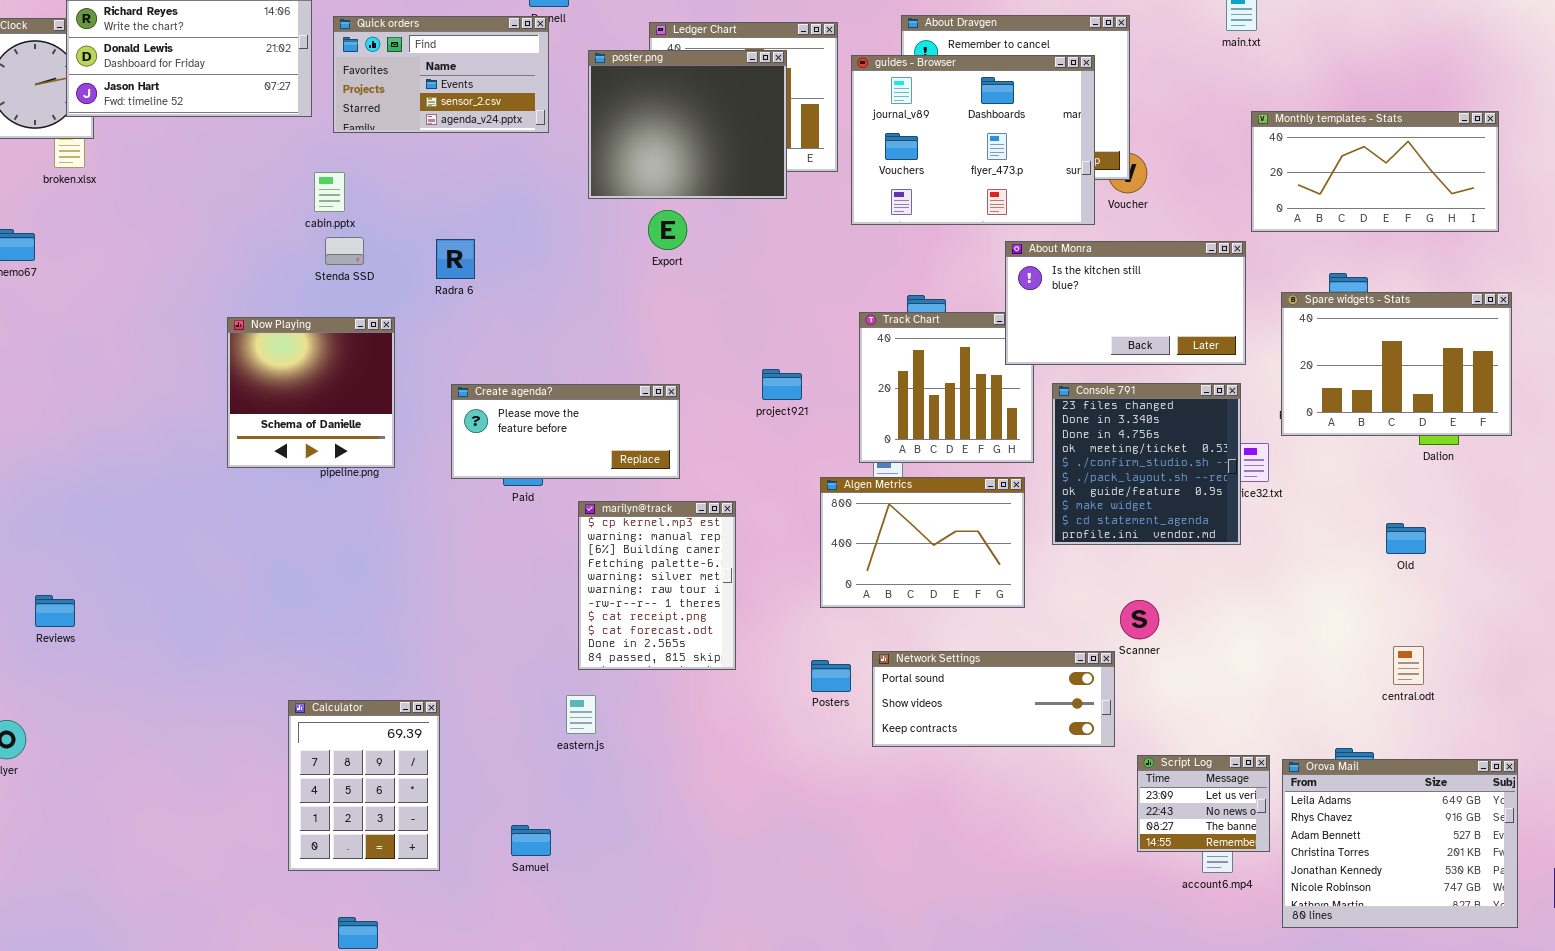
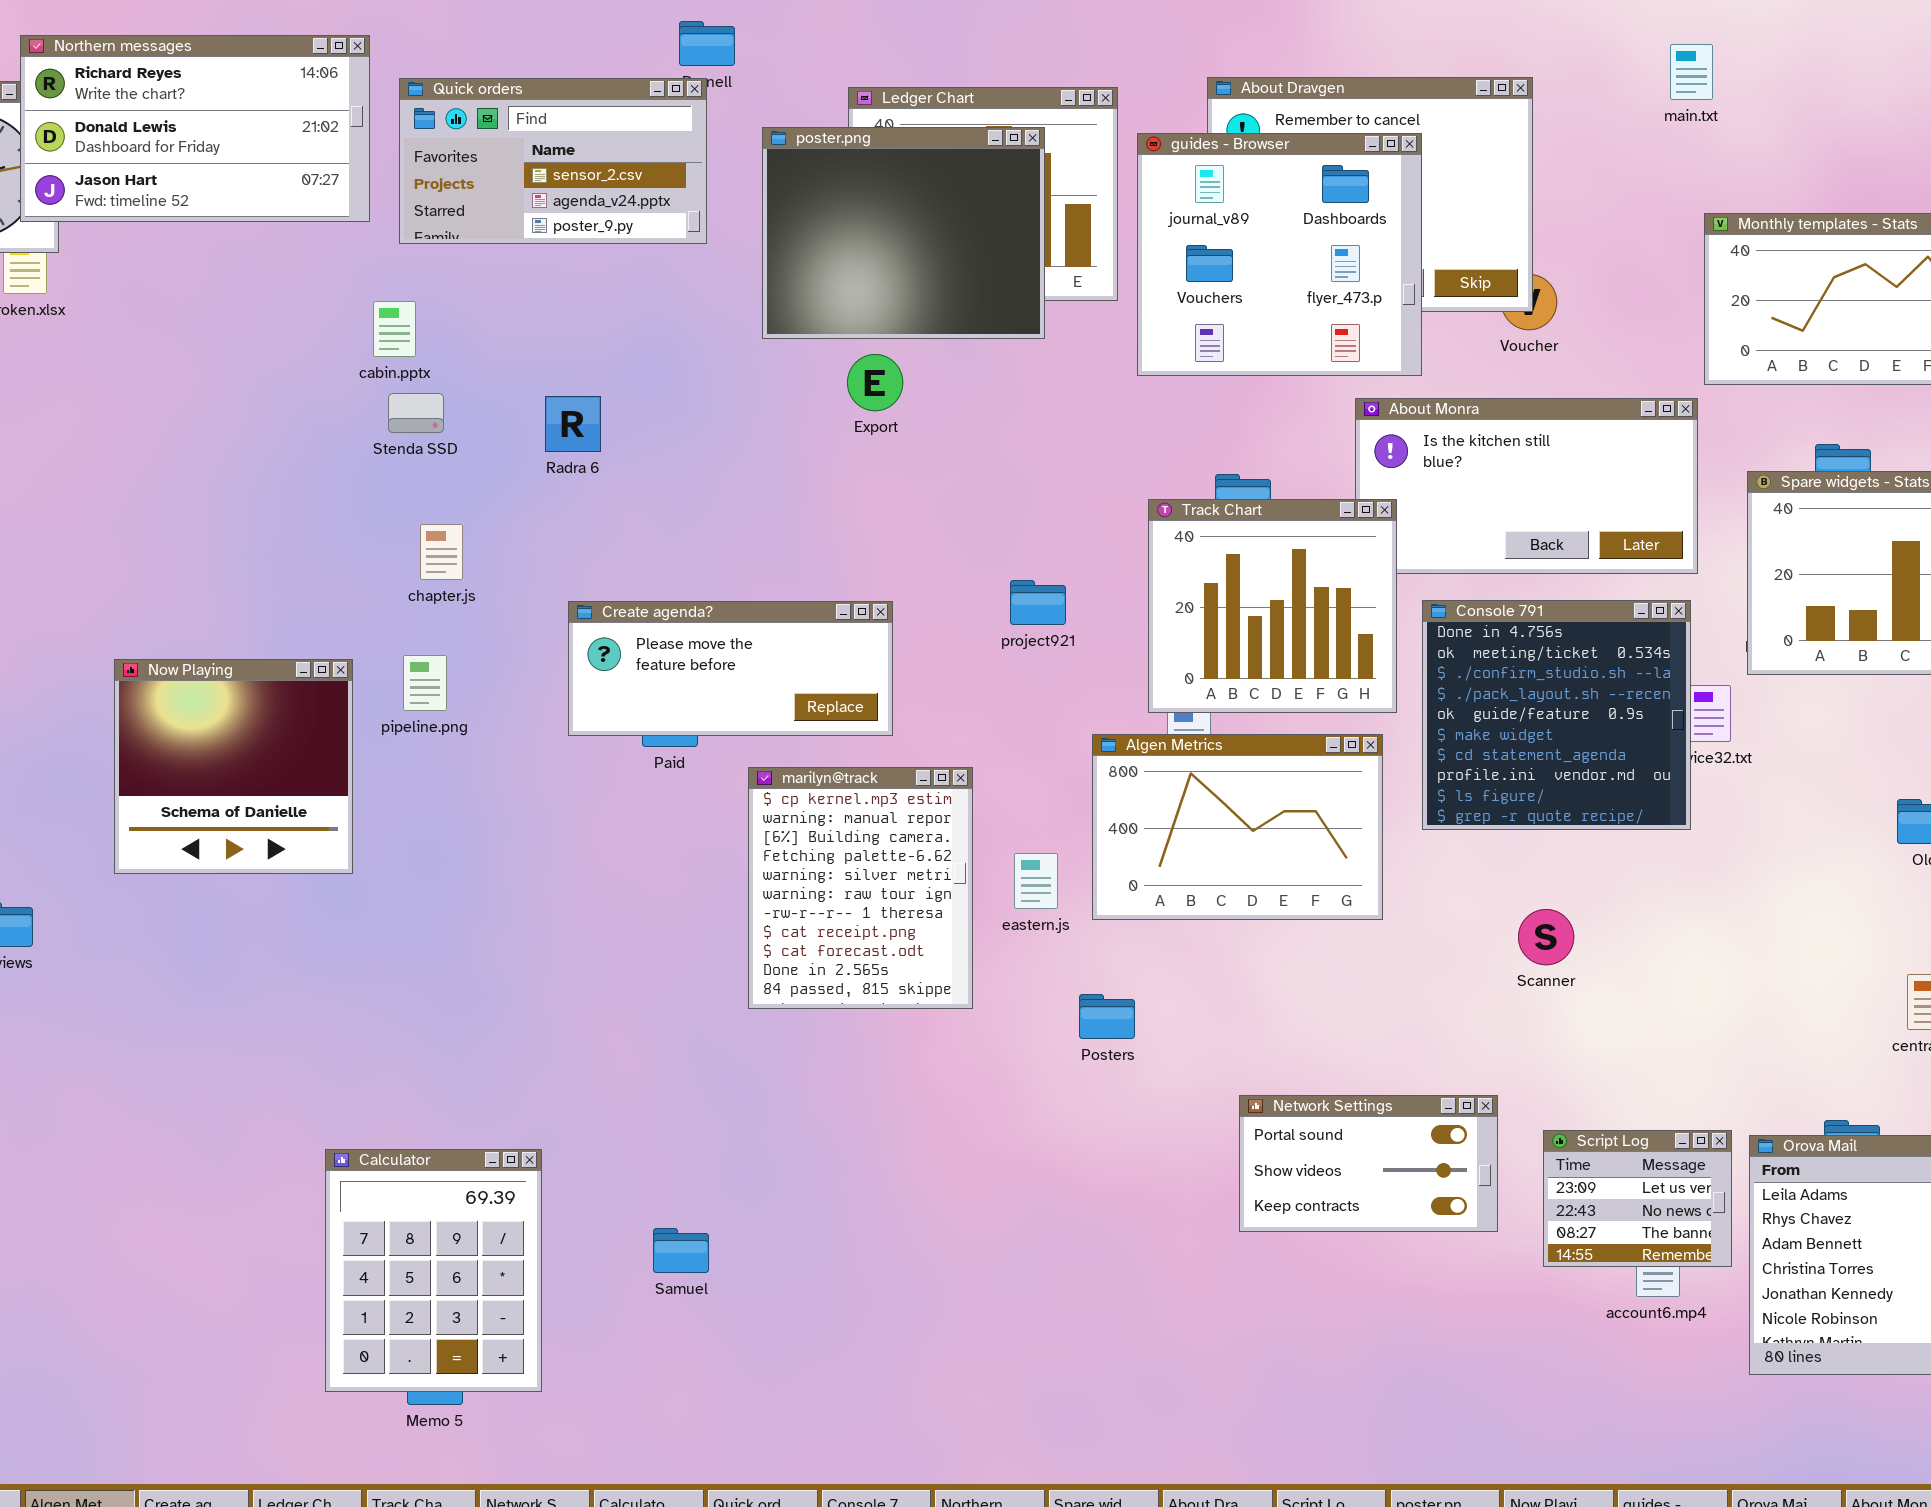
Quick orders: [333,16,549,133] -> [399,78,707,244], scrolled down 1 row
guides - Browser: [851,55,1095,225] -> [1137,133,1422,376], resized
Track Chart: [859,312,1034,463] -> [1148,499,1397,713], raised
Now Playing: [227,317,395,468] -> [114,659,353,874], moved
Console 791: [1052,383,1241,545] -> [1422,600,1691,830], scrolled down 2 rows
Network Settings: [872,651,1115,747] -> [1239,1095,1498,1232], moved, resized
eastern.js: [566,695,596,734] -> [1014,853,1058,909], moved
Calculator: [288,700,440,871] -> [325,1149,542,1392], moved

